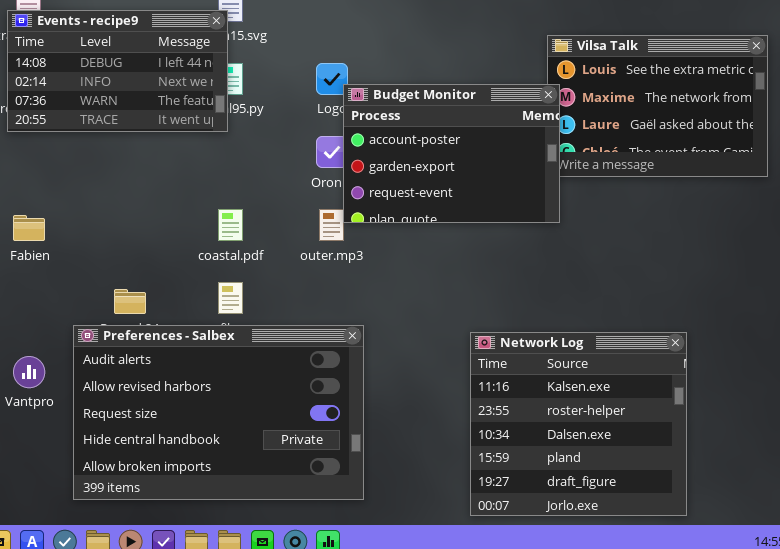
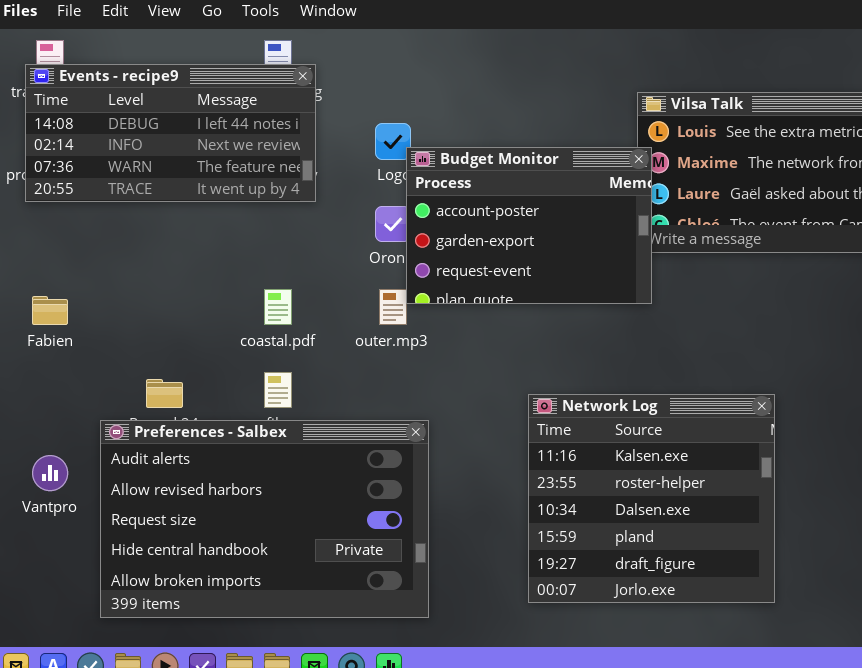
Events - recipe9: [7,10,228,132] -> [25,64,316,202], resized
Network Log: [470,332,687,516] -> [528,394,775,603], moved

